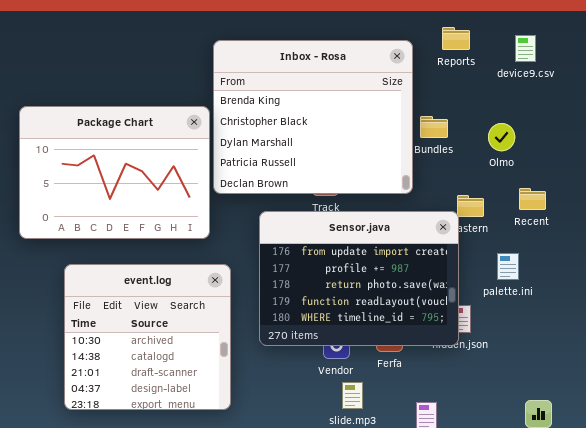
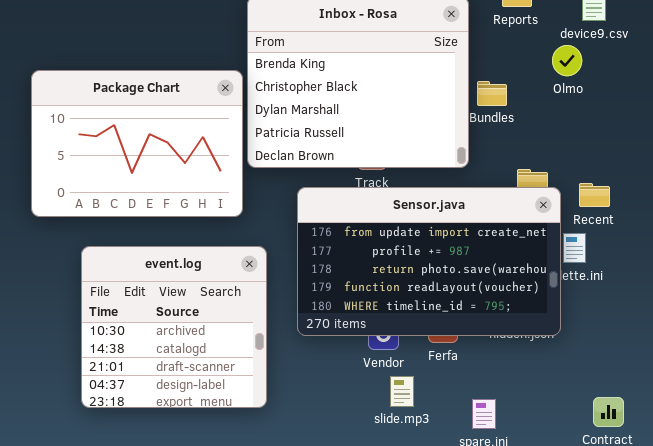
Olmo: [488,123,515,151] -> [552,45,582,76], moved
Recent: [519,188,546,210] -> [579,183,610,207], moved
Sensor.java: [259,211,459,346] -> [297,187,561,336], resized

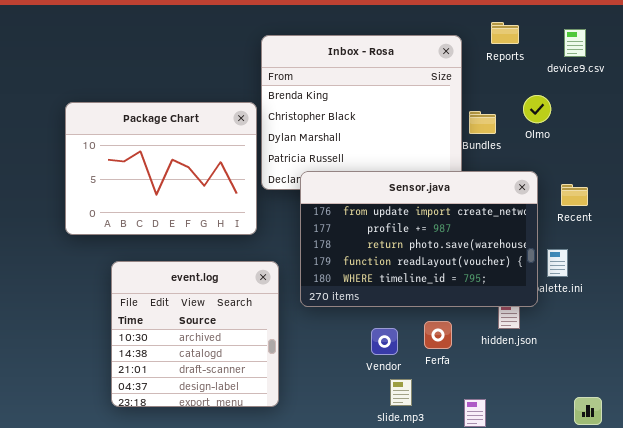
Olmo: [552,45,582,76] -> [523,95,551,123], moved
Recent: [579,183,610,207] -> [561,184,588,206], moved
Sensor.java: [297,187,561,336] -> [300,171,538,307], moved

